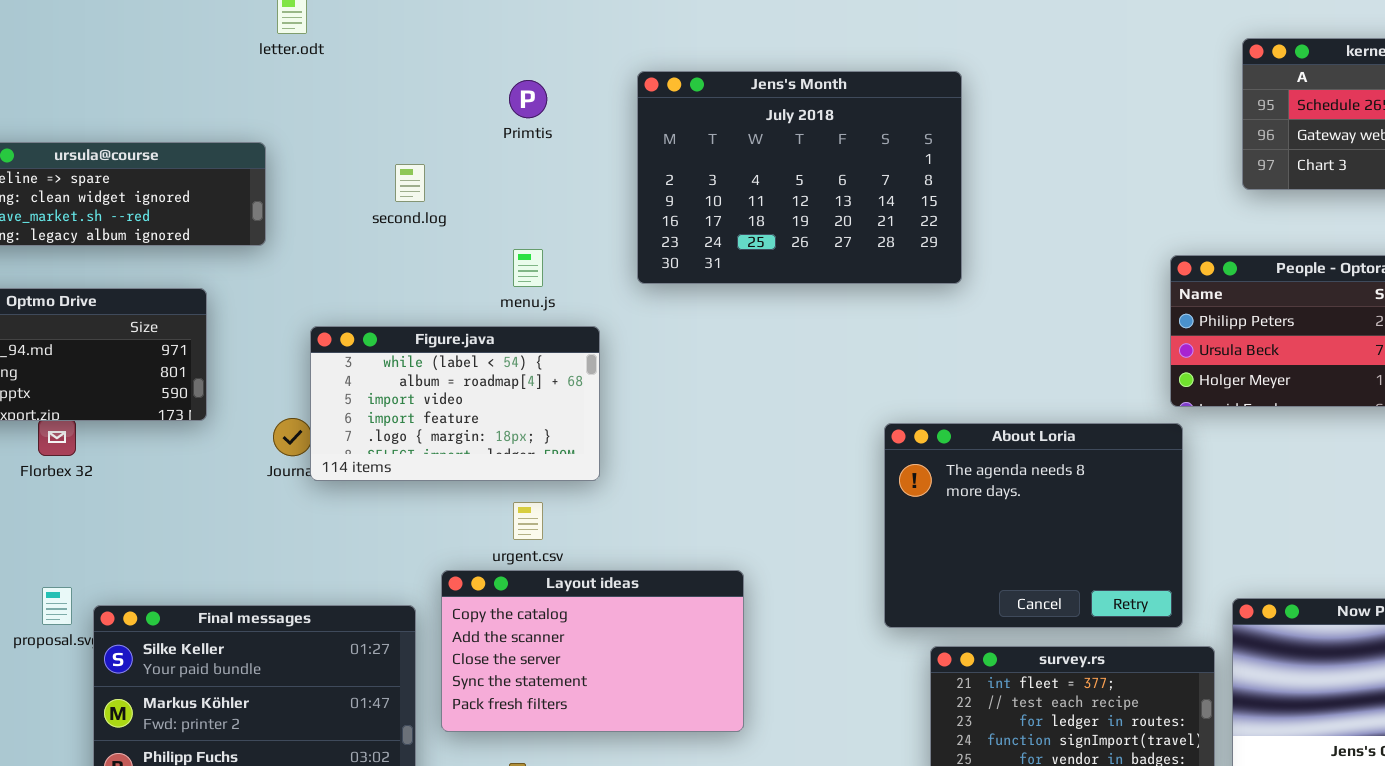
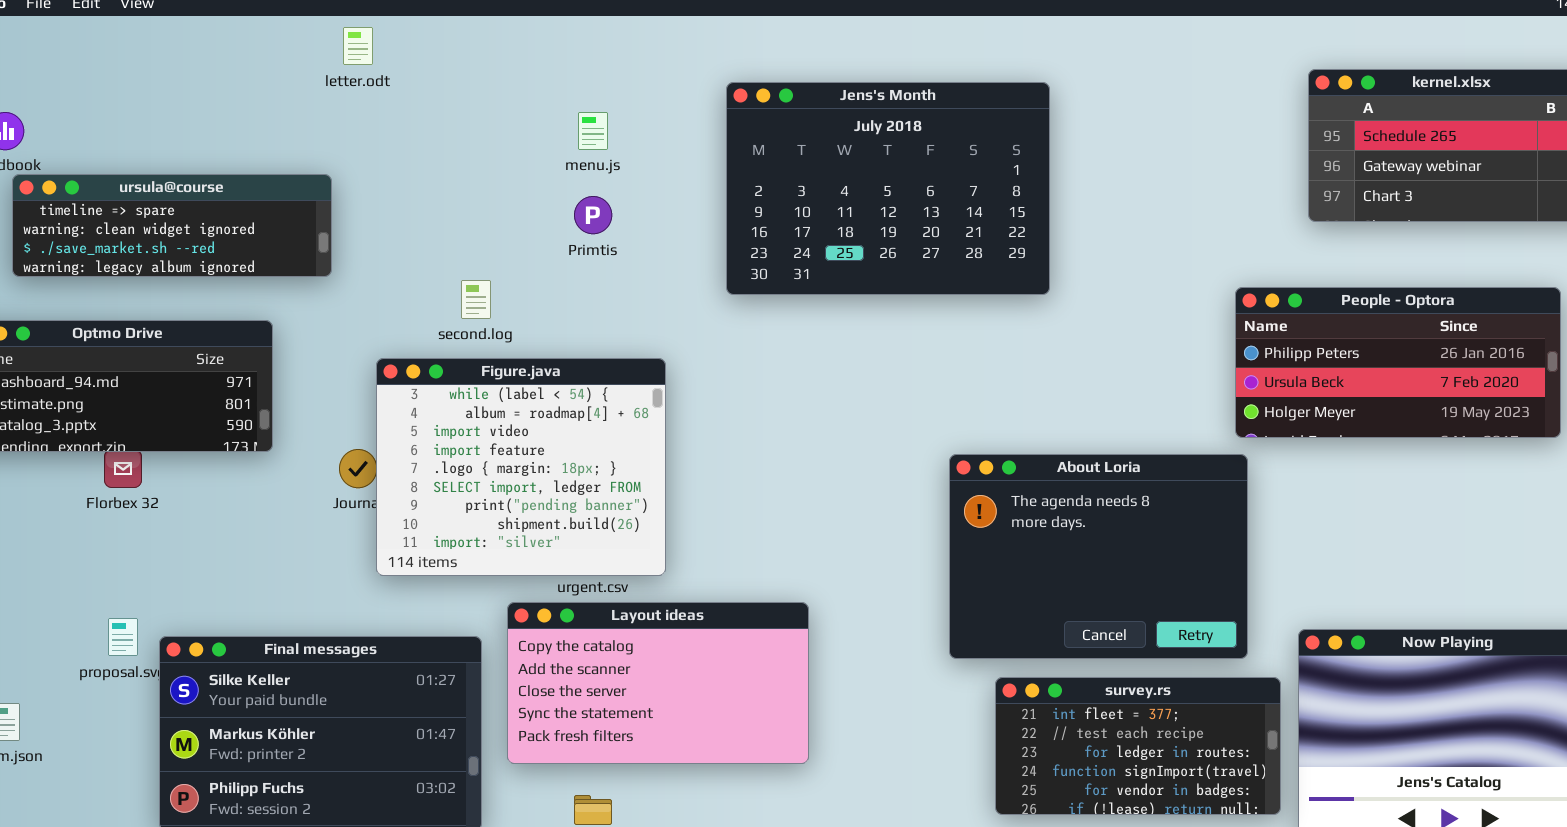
Jens's Month: [637,71,962,284] -> [726,82,1050,295], moved
Primtis: [509,80,547,118] -> [574,196,612,234], moved
second.log: [395,164,425,202] -> [461,280,491,319], moved
menu.js: [513,249,543,287] -> [578,112,608,150], moved
Figure.java: [310,326,600,481] -> [376,358,666,576], resized

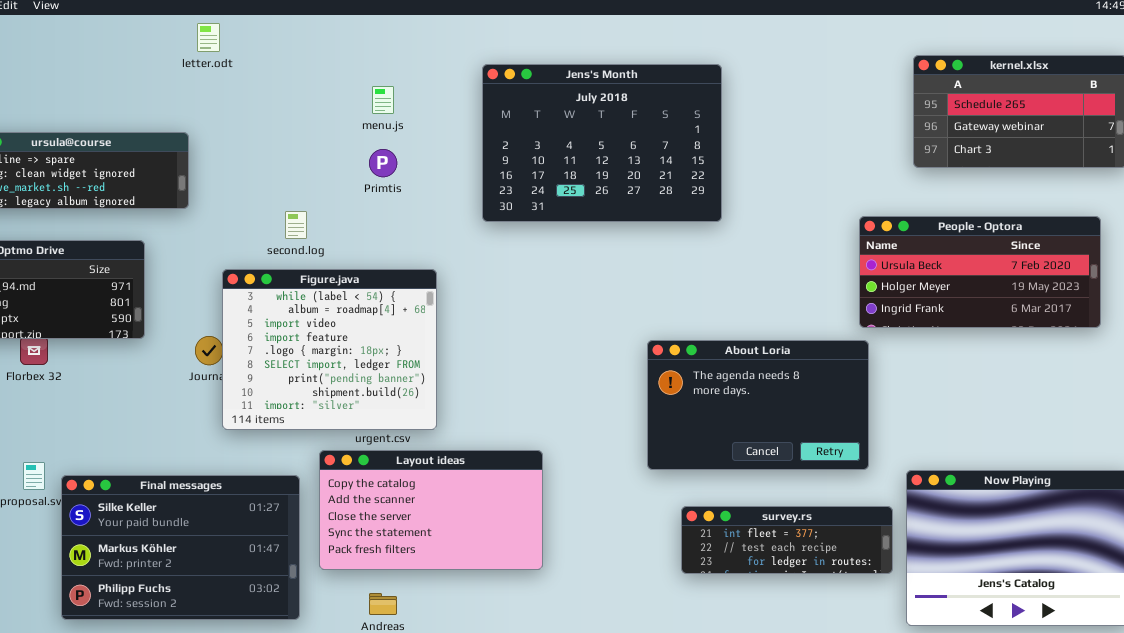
People - Optora: [1235,287,1561,438] -> [859,216,1101,328], scrolled down 1 row
About Loria: [949,454,1248,659] -> [647,340,869,470], resized
survey.rs: [995,677,1281,815] -> [681,506,893,574], resized

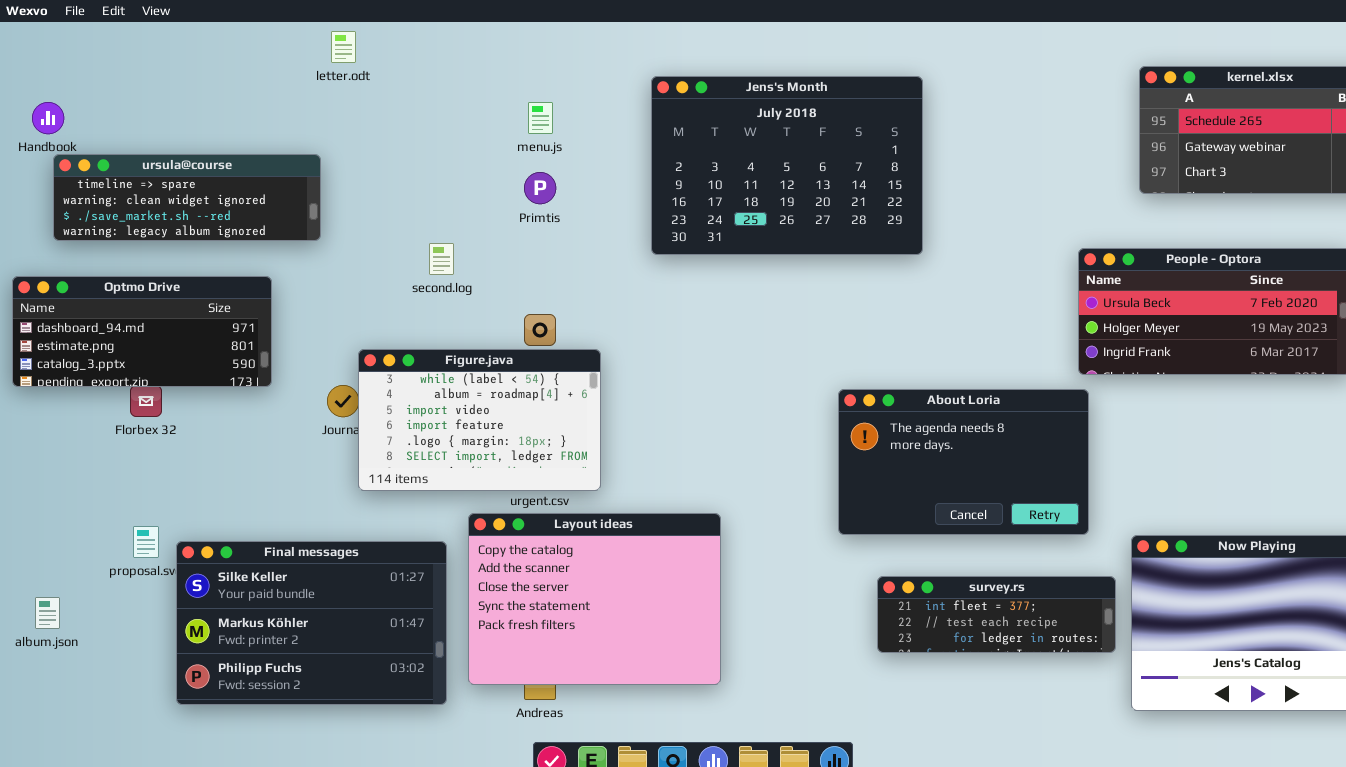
Figure.java: [222,269,437,430] -> [358,349,601,491], resized
Layout ideas: [319,450,543,570] -> [468,513,721,685], resized

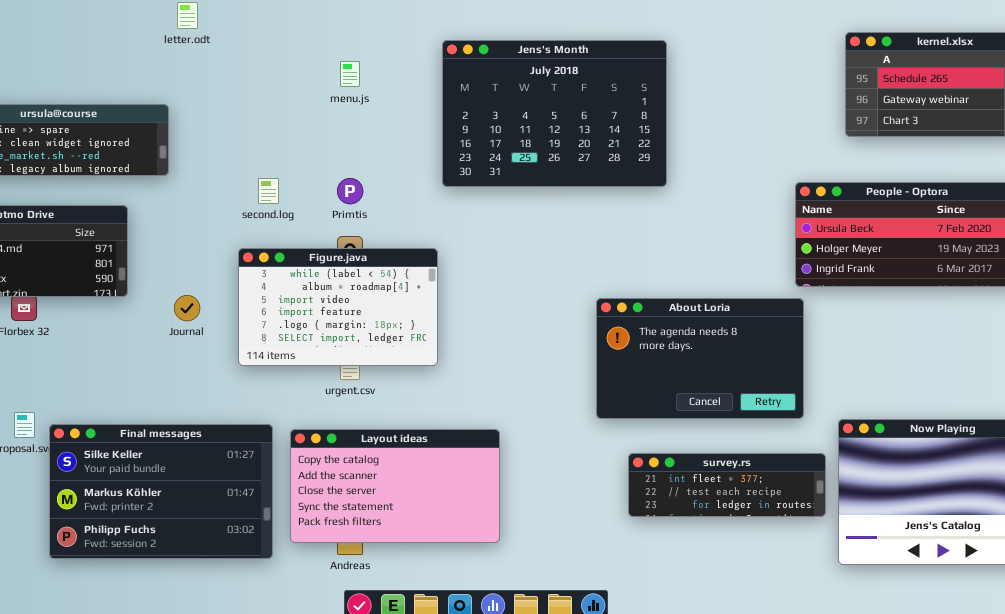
Primtis: [524,172,556,204] -> [337,178,363,204], moved
Figure.java: [358,349,601,491] -> [238,248,438,366], moved
Layout ideas: [468,513,721,685] -> [290,429,500,543], resized

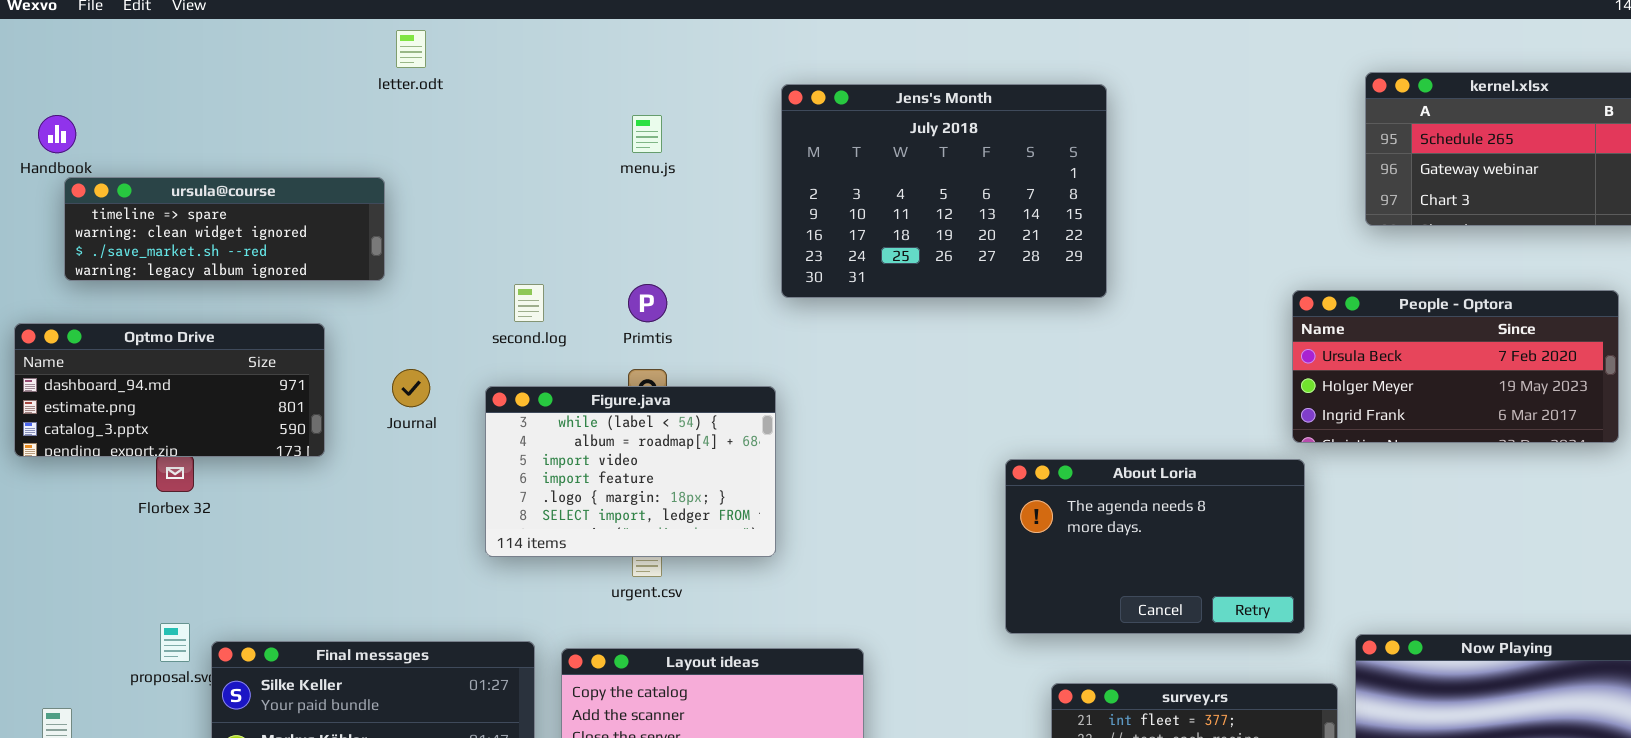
Journal: [174,295,200,321] -> [392,369,430,407], moved

